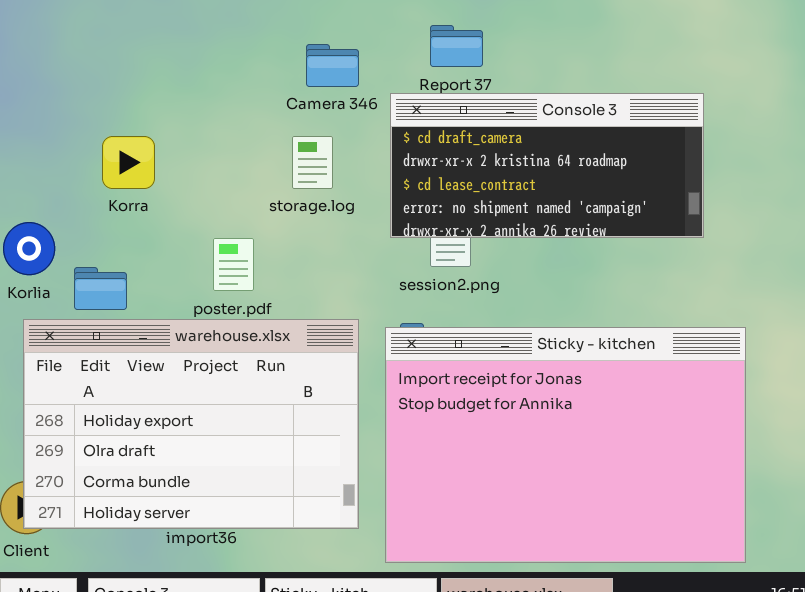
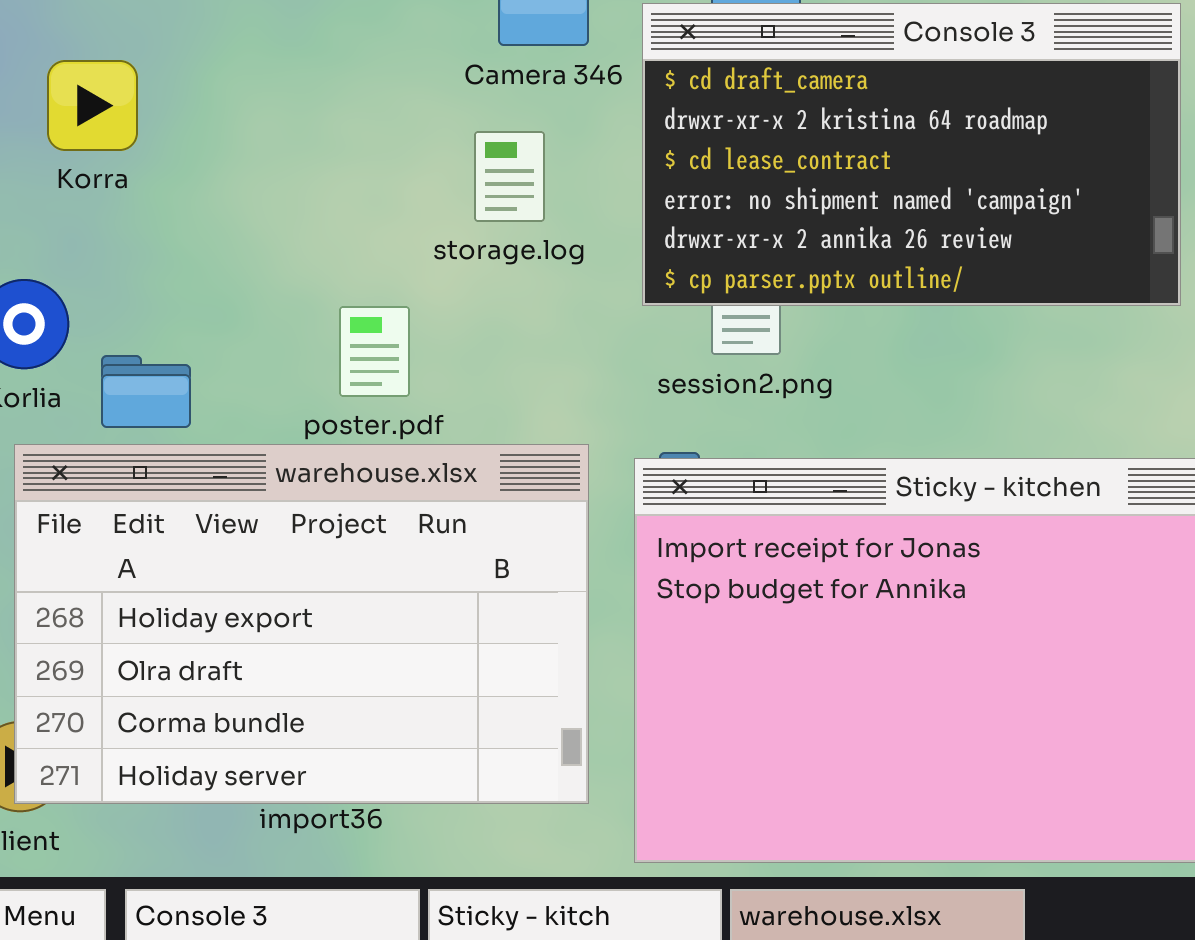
Console 3: [390,93,704,238] -> [642,3,1181,306], resized
Korra: [102,136,155,189] -> [47,60,138,151], moved

